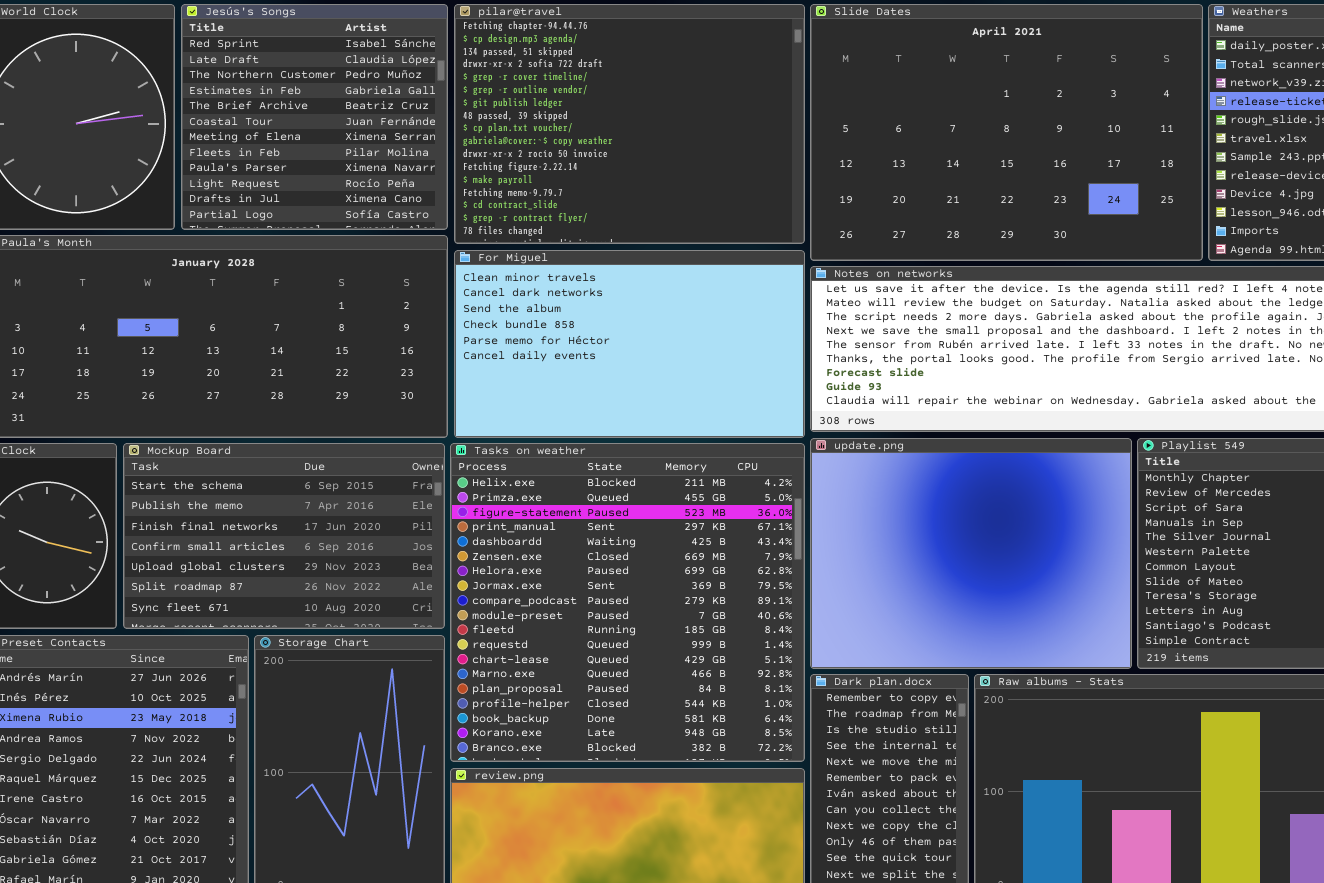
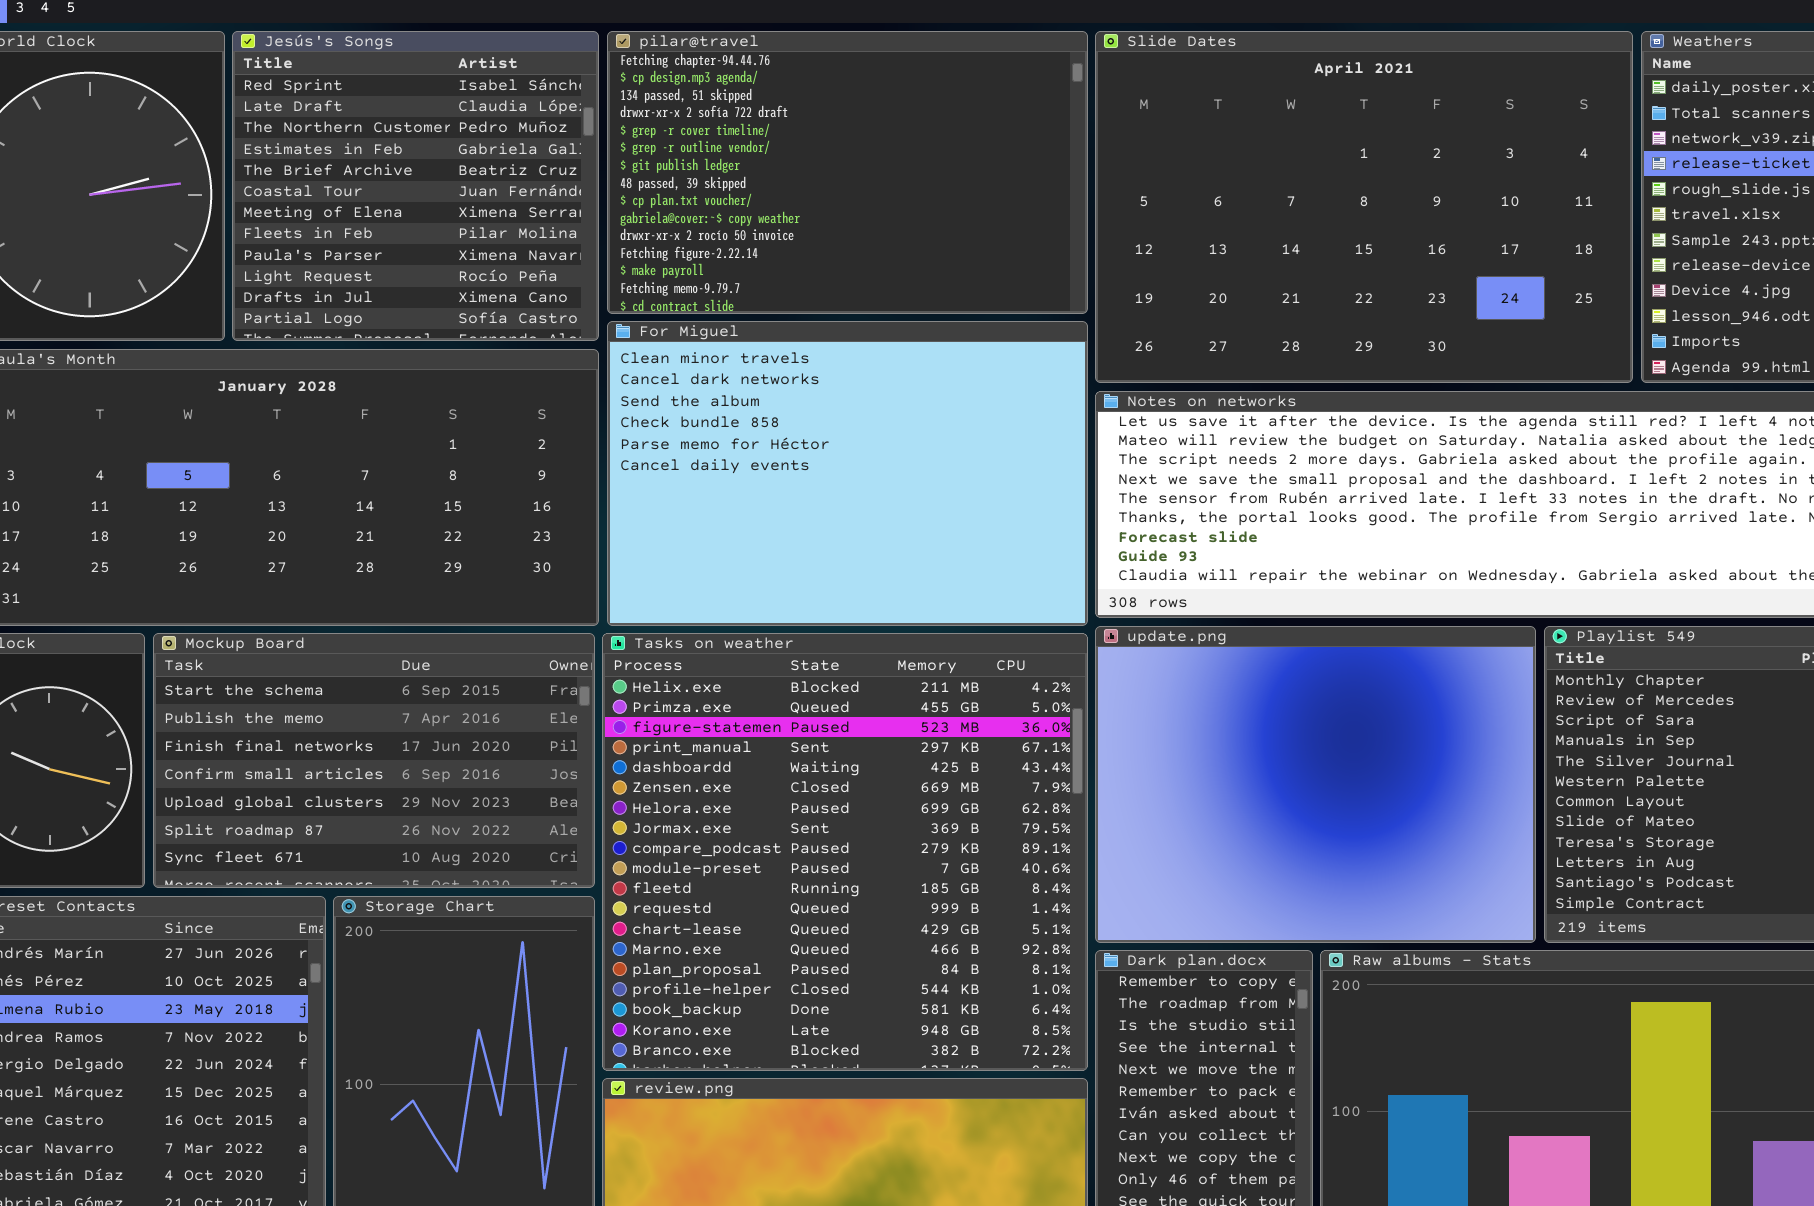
pilar@travel: [454,4,805,244] -> [607,31,1088,314], resized
For Miguel: [454,250,805,438] -> [607,321,1088,626], resized

